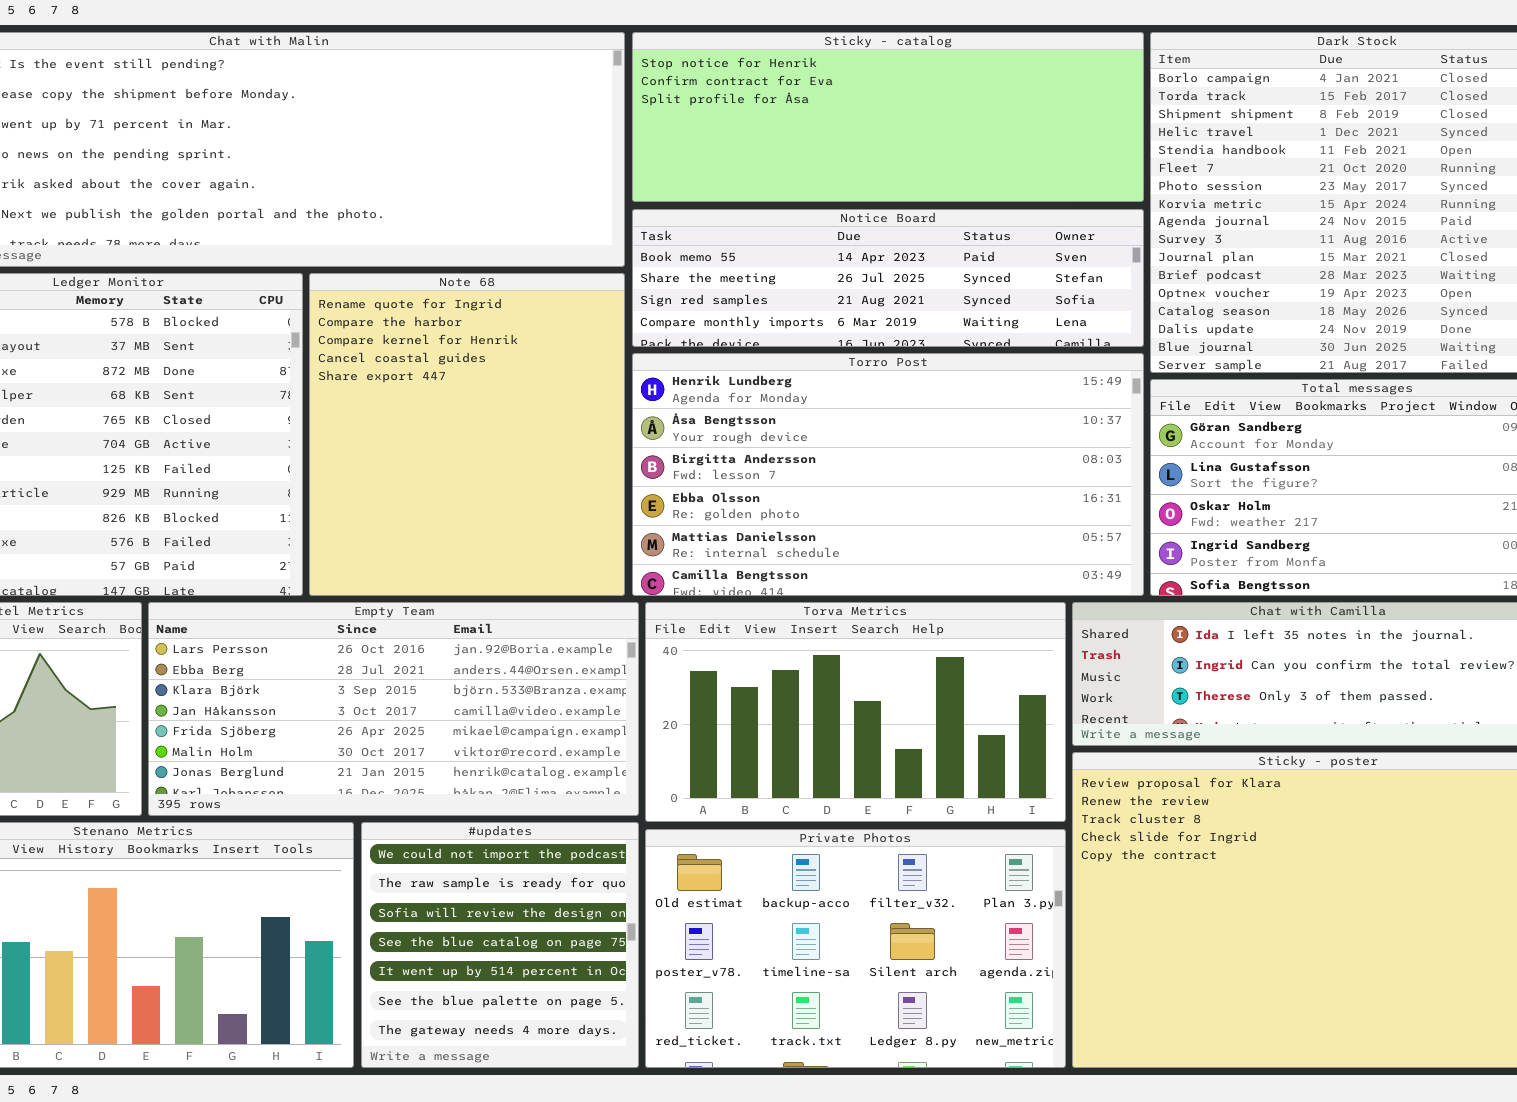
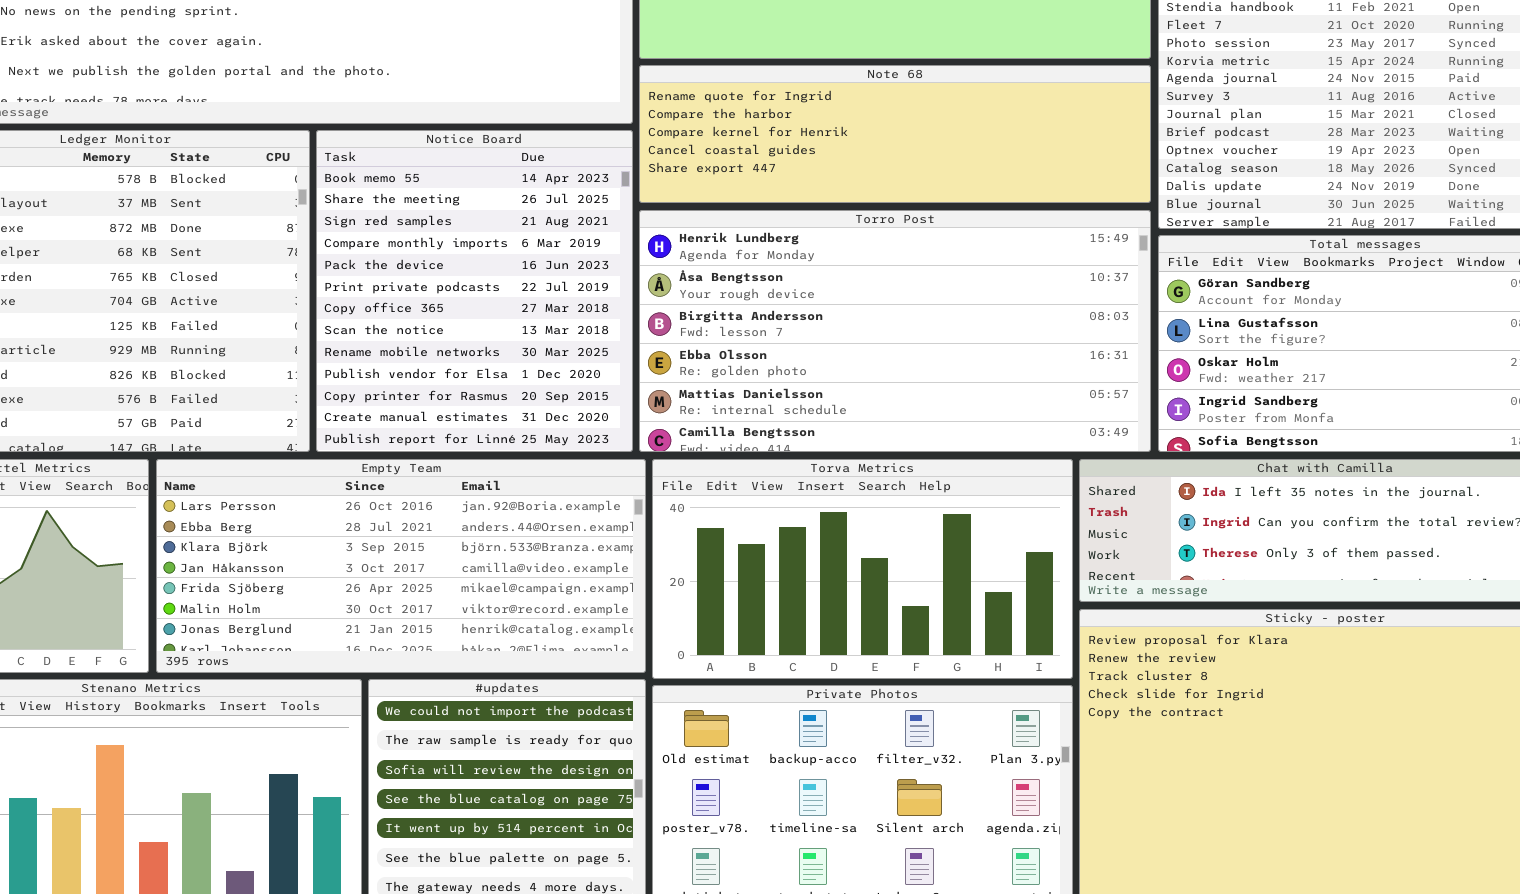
Notice Board: [632,209,1144,347] -> [316,130,633,452], moved, resized
Note 68: [309,273,625,596] -> [639,65,1151,203], moved, resized

